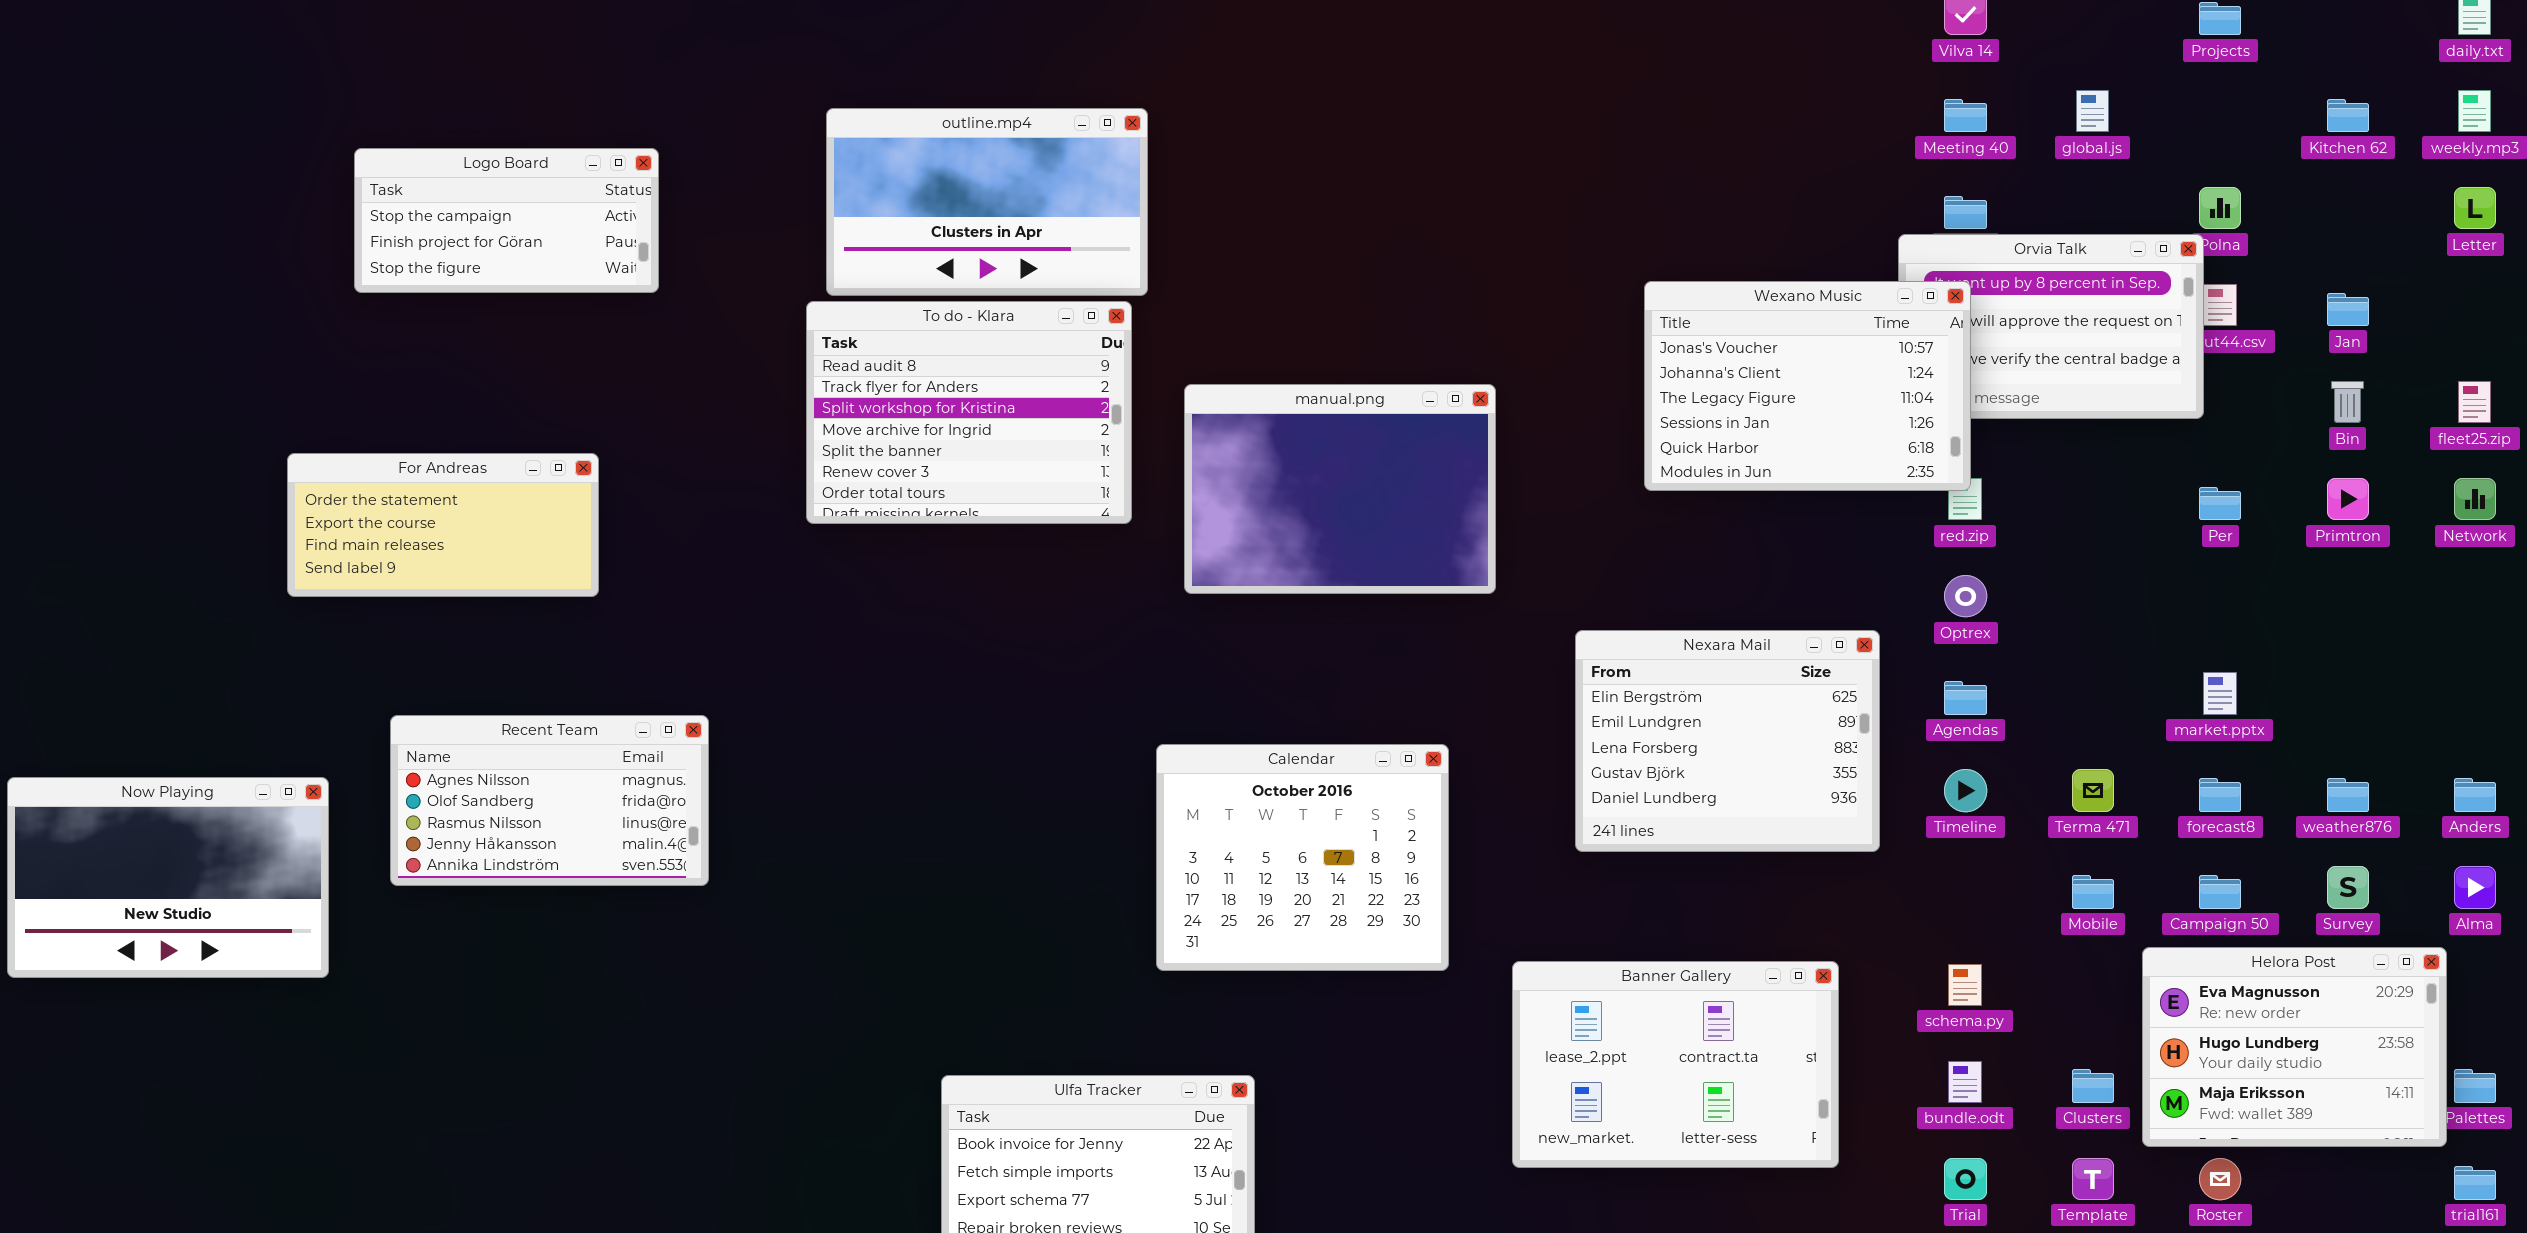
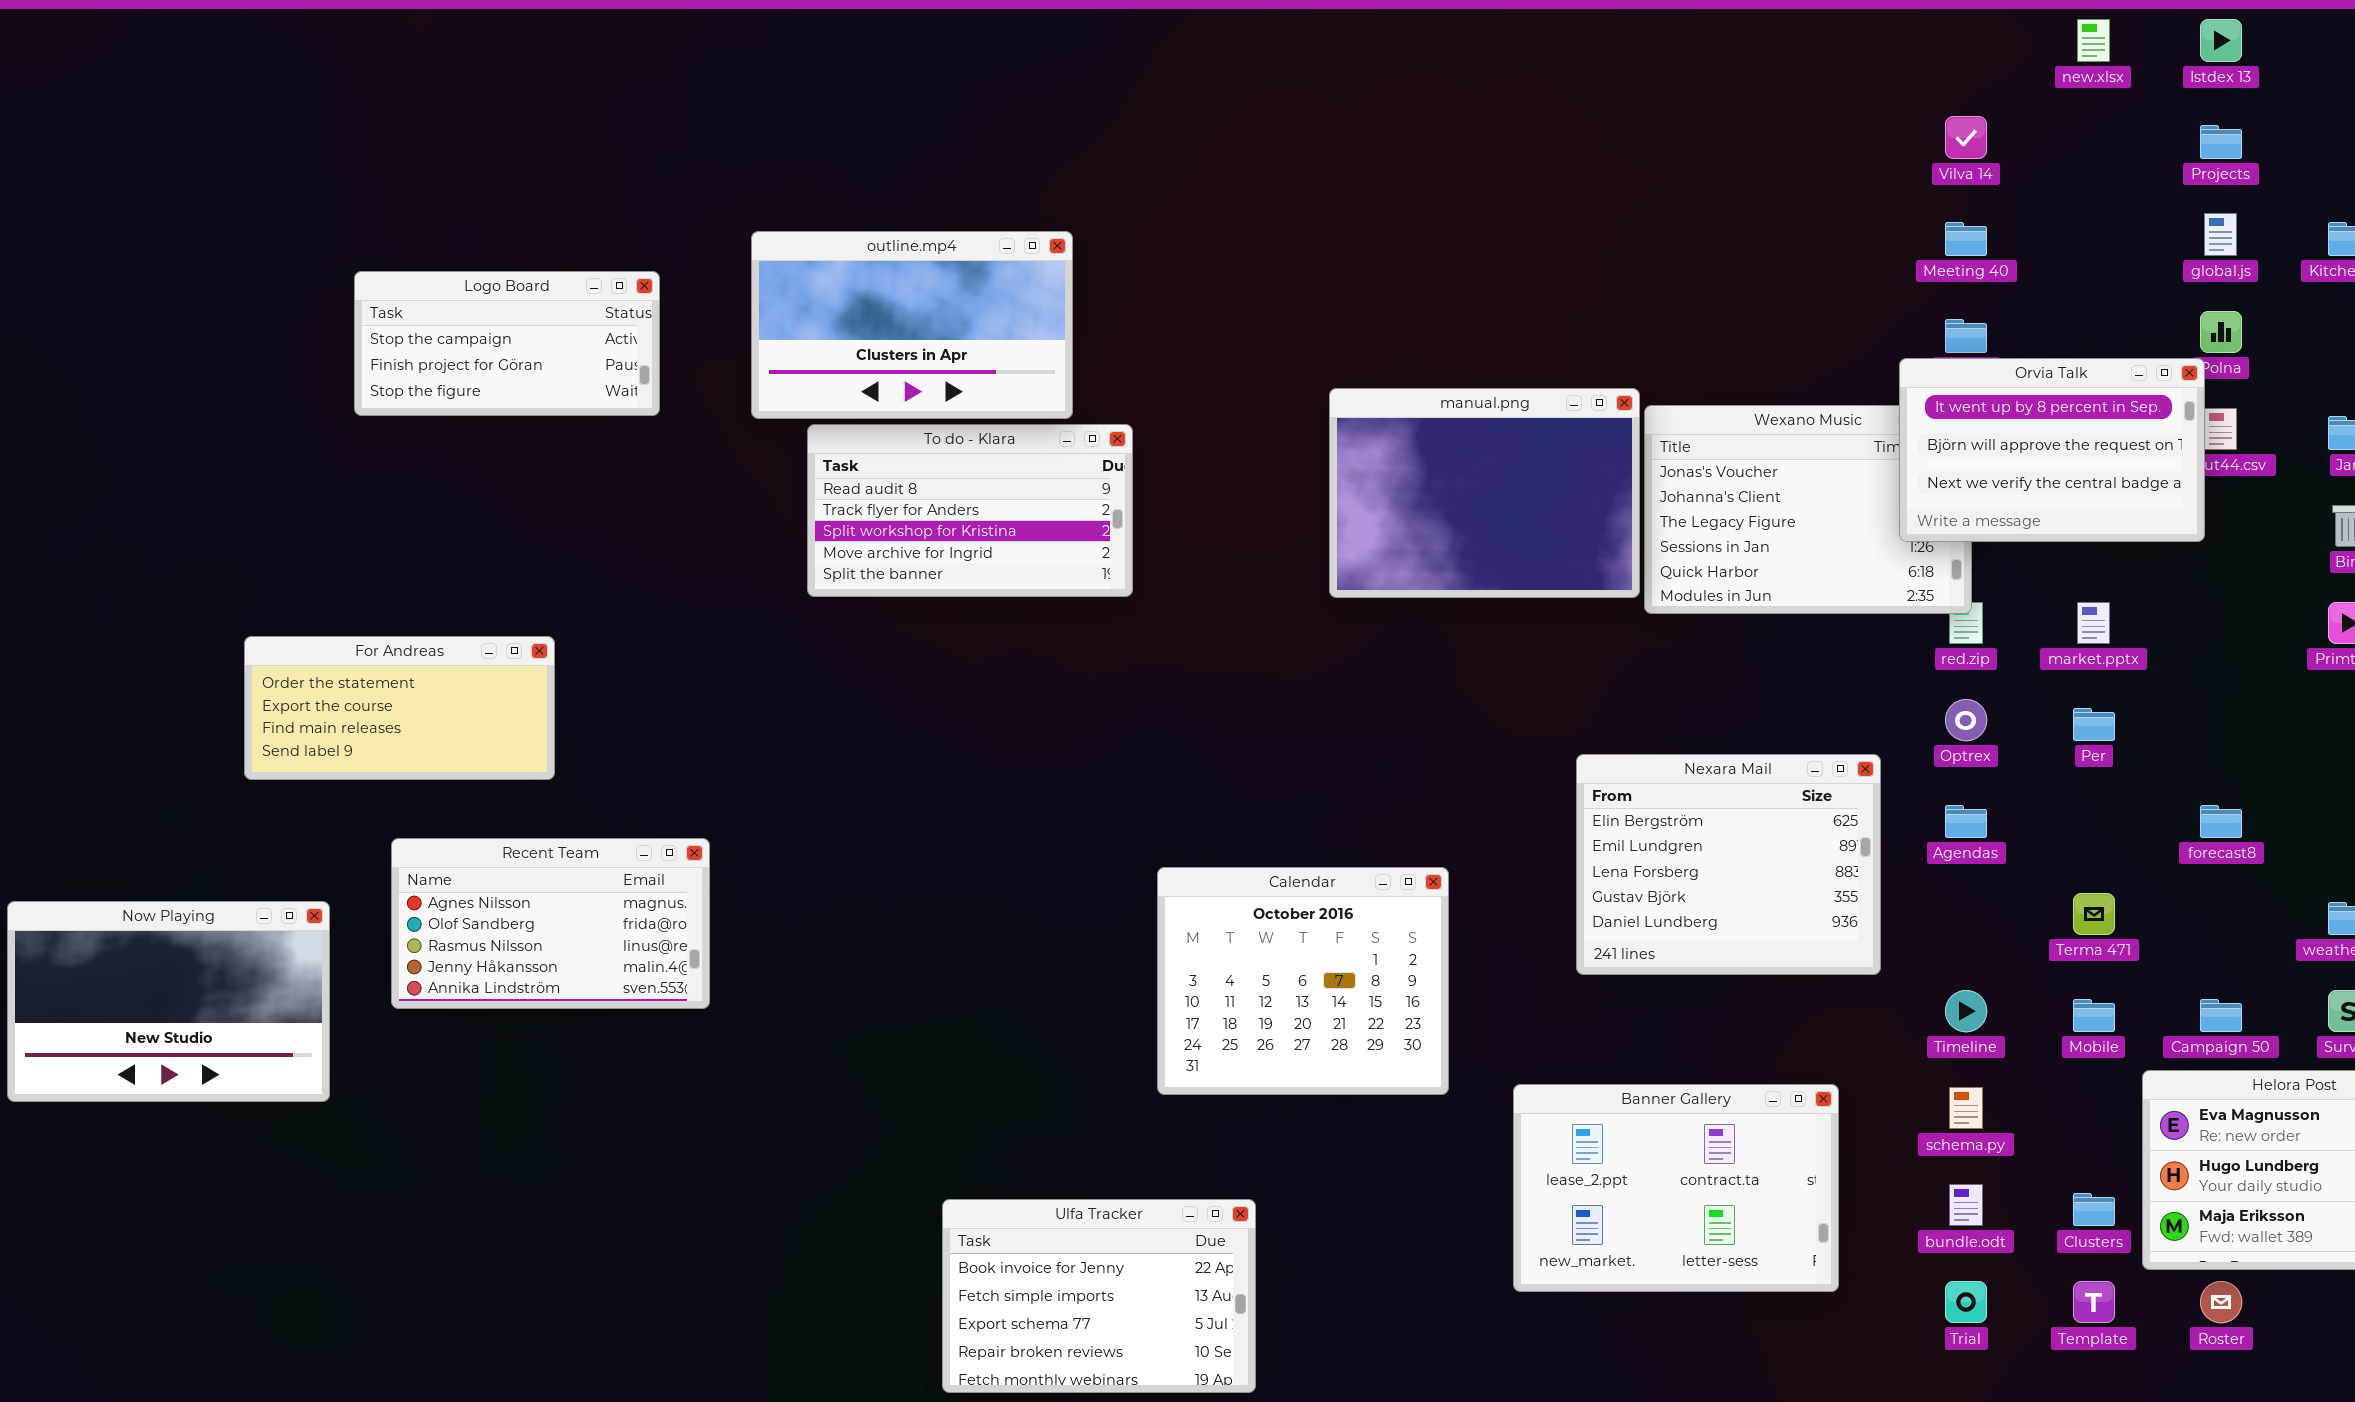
global.js: [2076,90,2109,132] -> [2204,213,2237,256], moved
outline.mp4: [826,108,1148,296] -> [751,231,1073,419], moved
Orvia Talk: [1898,234,2204,419] -> [1899,358,2205,542], raised
To do - Klara: [806,301,1132,524] -> [807,424,1133,597], resized
manual.png: [1184,384,1496,594] -> [1329,388,1640,598], moved
For Andreas: [287,453,599,597] -> [244,636,555,780], moved
Per: [2199,487,2241,520] -> [2073,708,2115,741], moved
market.pptx: [2203,672,2237,715] -> [2077,602,2110,644], moved
Timeline: [1944,769,1987,812] -> [1945,990,1987,1032], moved
forecast8: [2199,778,2241,812] -> [2200,805,2242,838], moved

